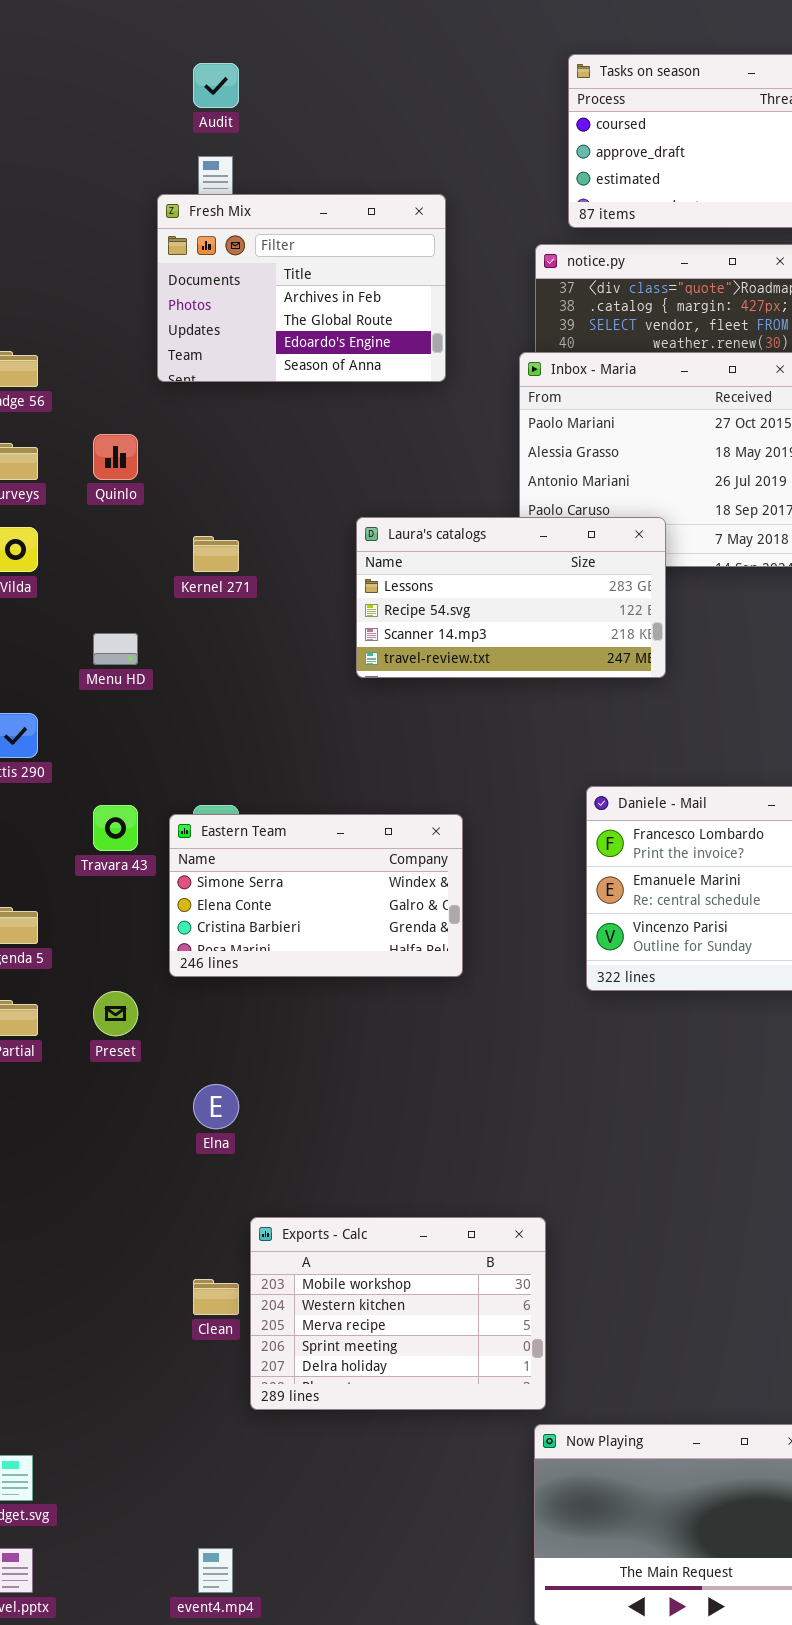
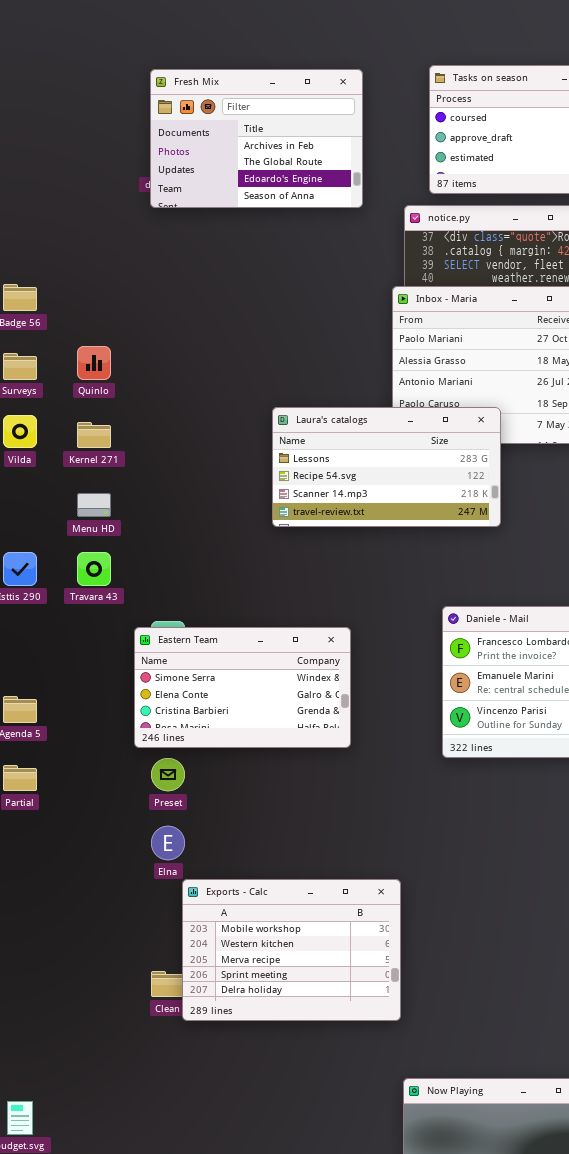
Fresh Mix: [157,194,446,382] -> [150,69,363,208], moved
Kernel 271: [193,536,239,572] -> [77,422,111,448], moved
Travara 43: [93,805,138,851] -> [77,552,111,586], moved
Preset: [93,991,138,1036] -> [151,758,185,791], moved
Exports - Calc: [250,1217,546,1410] -> [182,879,401,1021], moved

